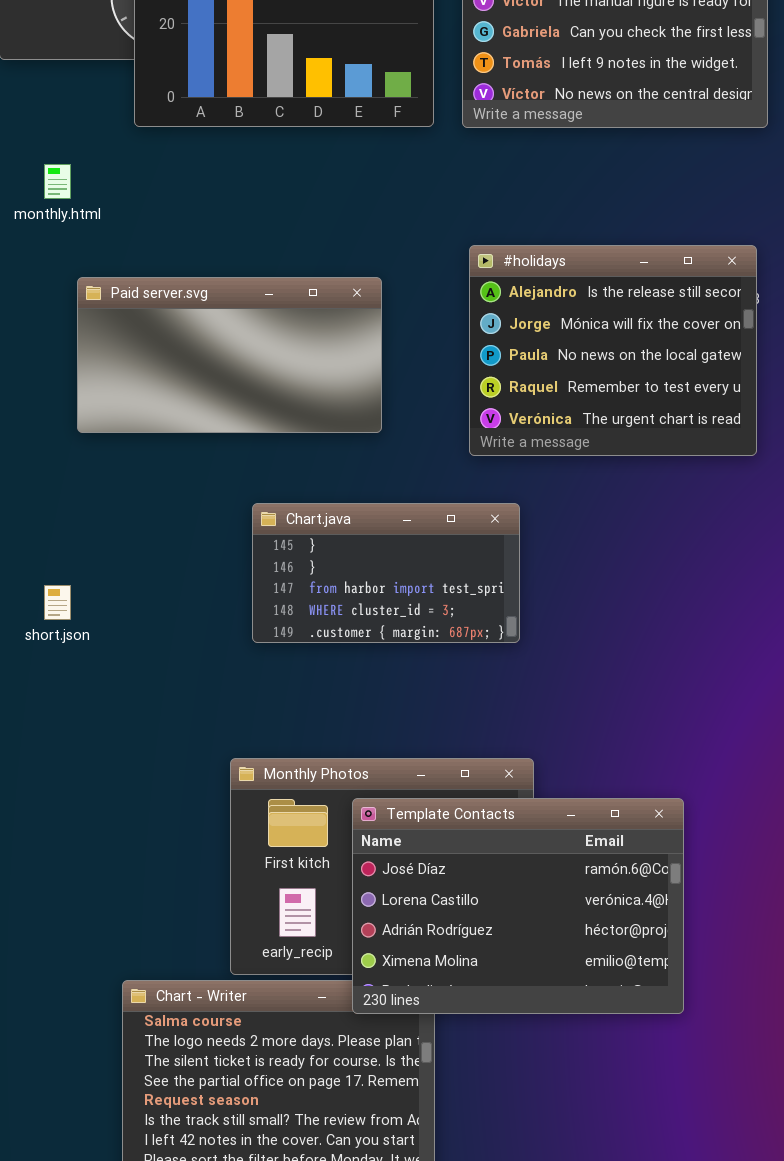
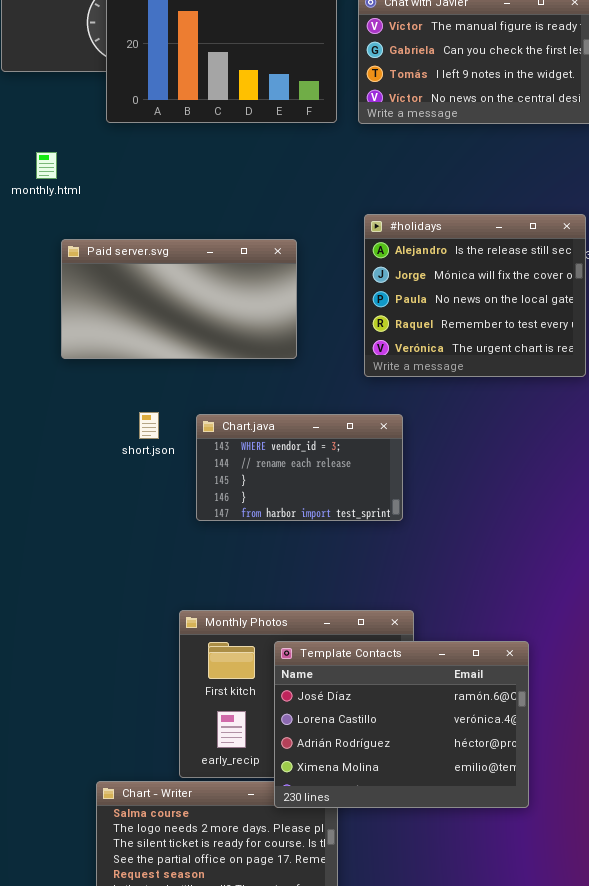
Chart.java: [252,503,520,643] -> [196,414,403,521], scrolled up 2 rows
short.json: [44,585,71,620] -> [139,412,159,439], moved

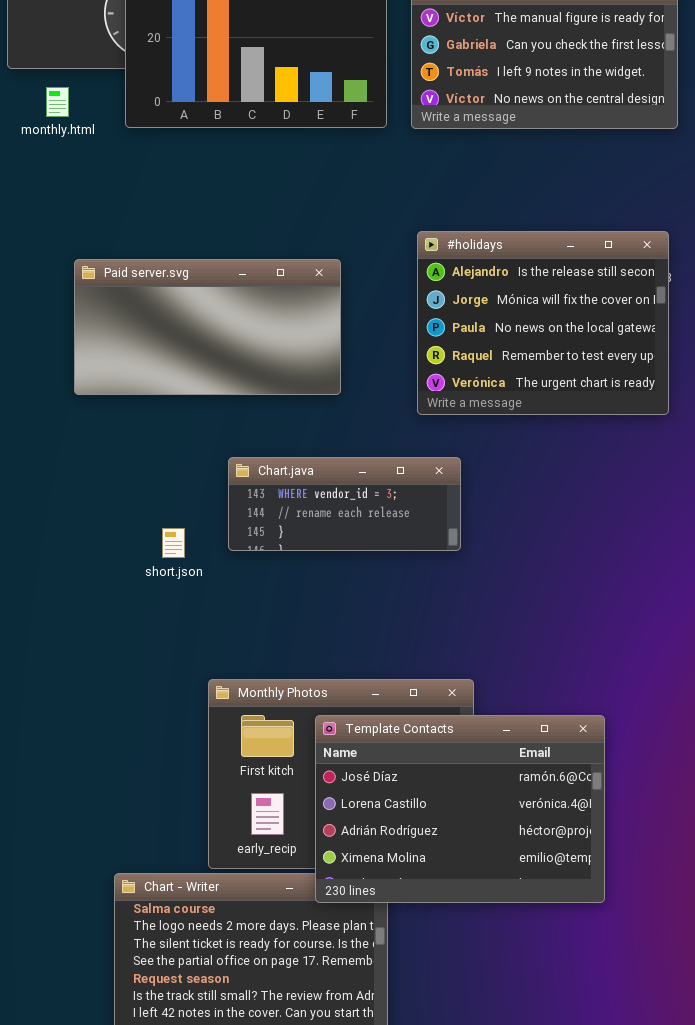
monthly.html: [36,152,57,179] -> [46,87,69,117], moved
short.json: [139,412,159,439] -> [162,528,185,558], moved
Chart.java: [196,414,403,521] -> [228,457,461,551], resized

